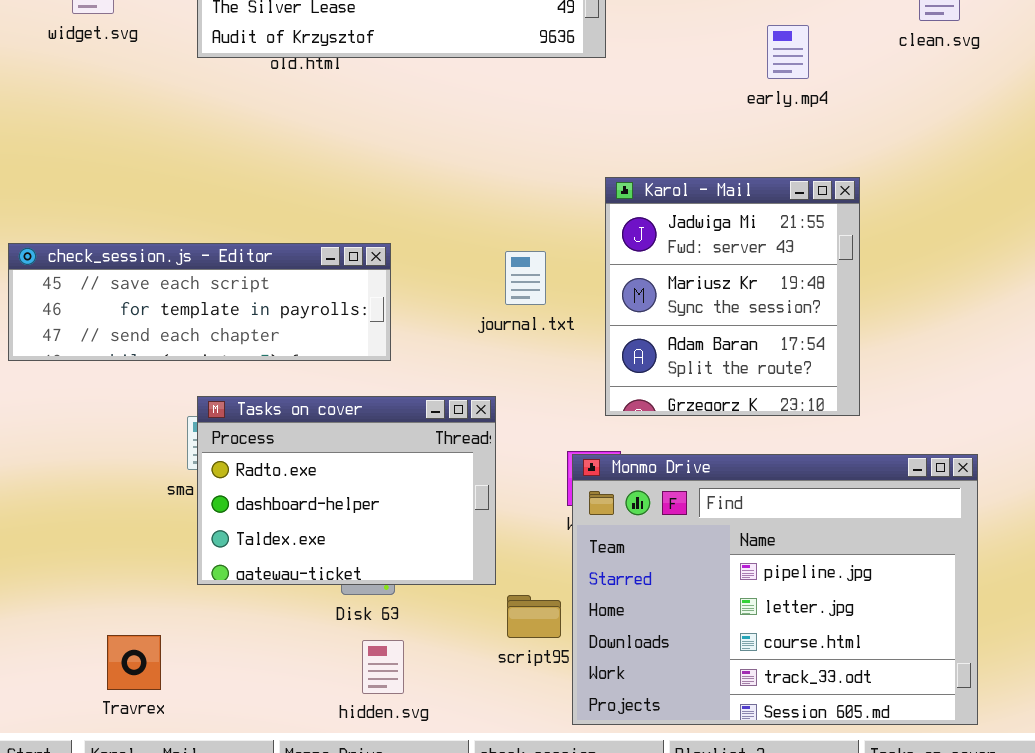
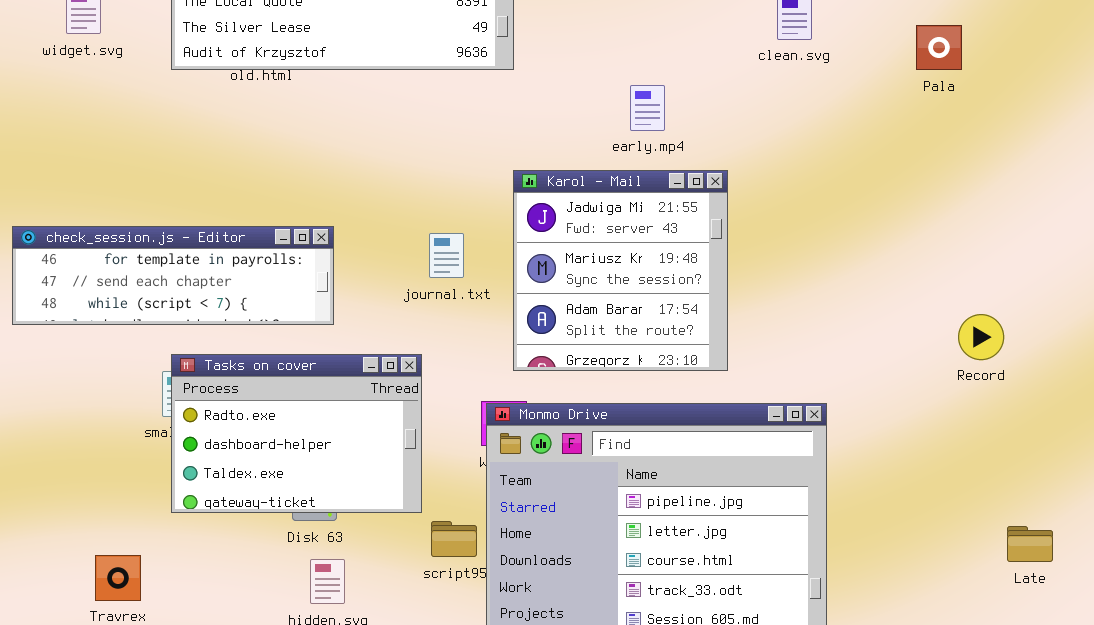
early.mp4: [767,25,809,79] -> [630,85,665,131], moved
check_session.js - Editor: [8,243,391,361] -> [12,226,334,325], scrolled down 1 row

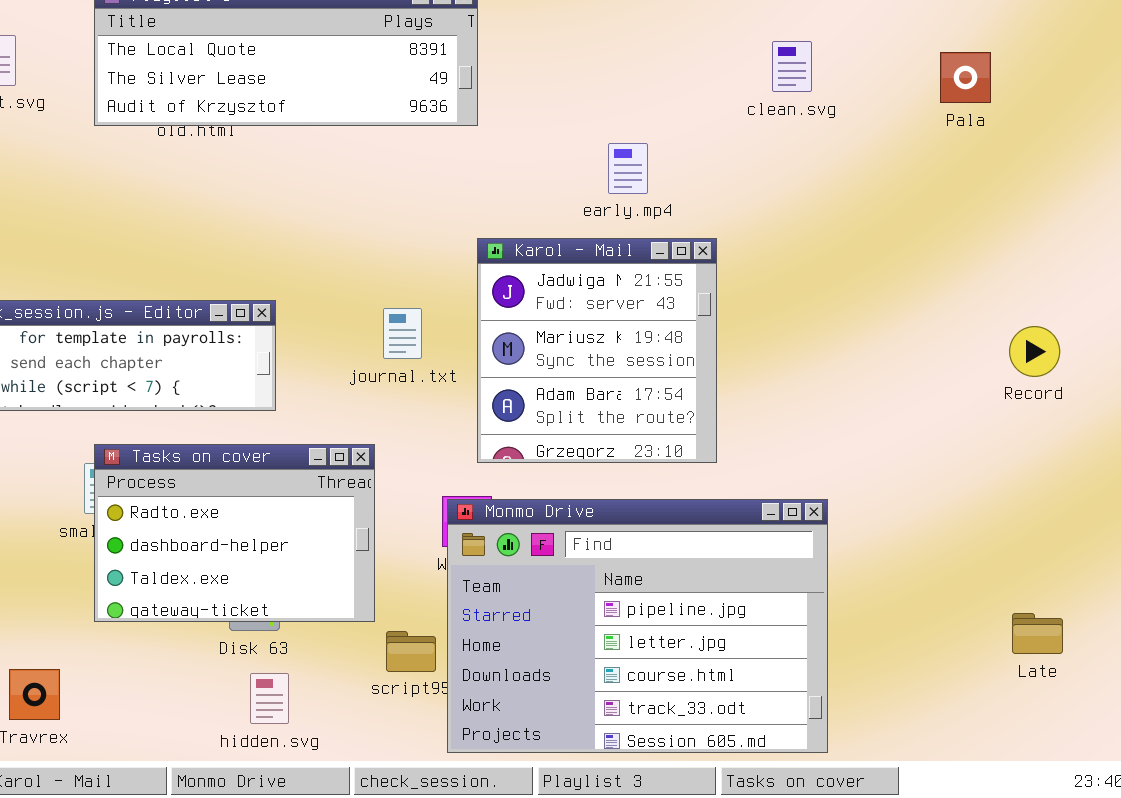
Pala: [916,25,962,70] -> [940,52,991,103], moved
Record: [958,314,1004,360] -> [1009,326,1060,377], moved
Late: [1007,526,1053,562] -> [1012,613,1063,654], moved

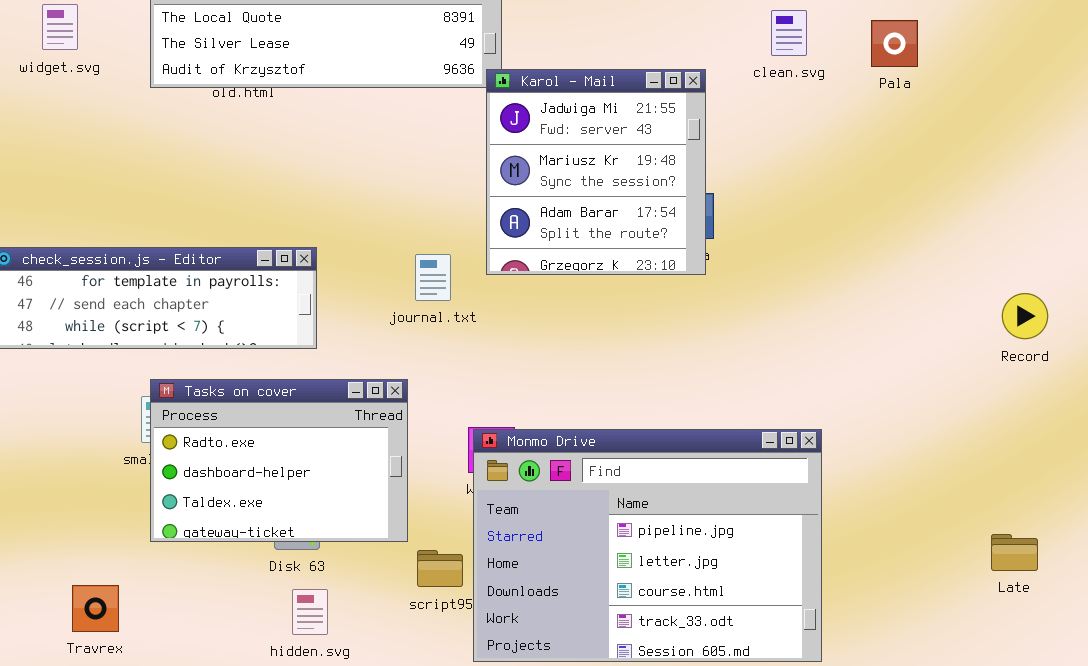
Pala: [940,52,991,103] -> [871,20,918,67], moved
Karol - Mail: [477,238,717,463] -> [486,69,706,275], moved
Record: [1009,326,1060,377] -> [1002,293,1048,339], moved

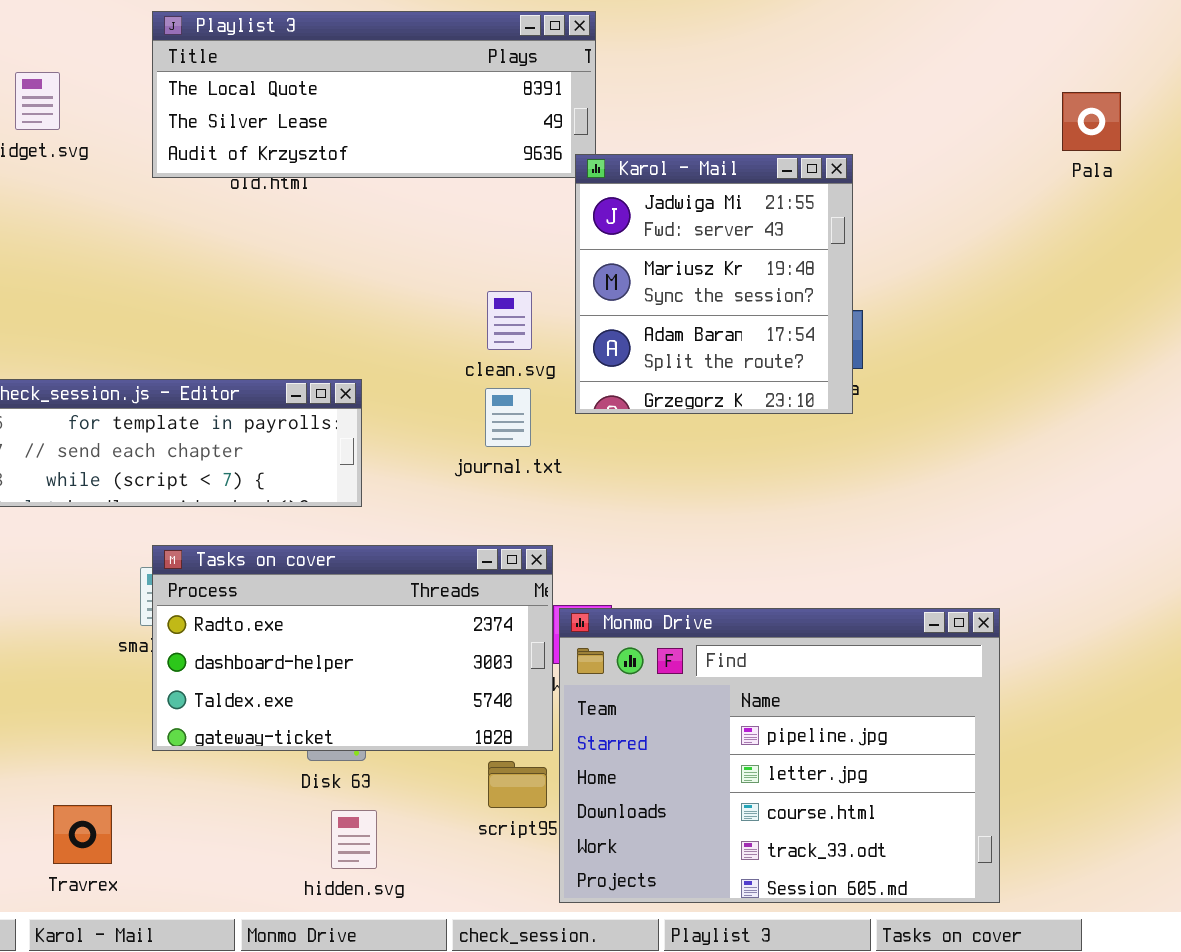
clean.svg: [771,10,807,56] -> [487,291,532,350], moved
Tasks on cover: [150,379,408,542] -> [152,545,553,751], resized

